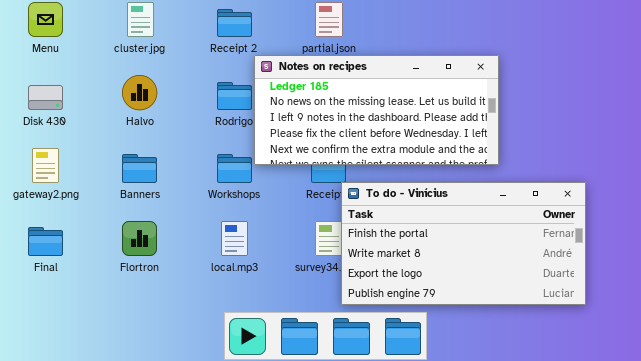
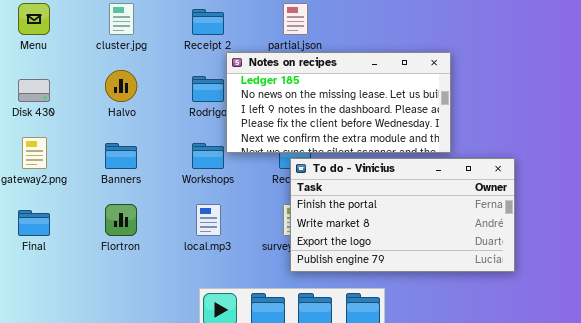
To do - Vinícius: [341,182,586,305] -> [290,158,515,272], moved

